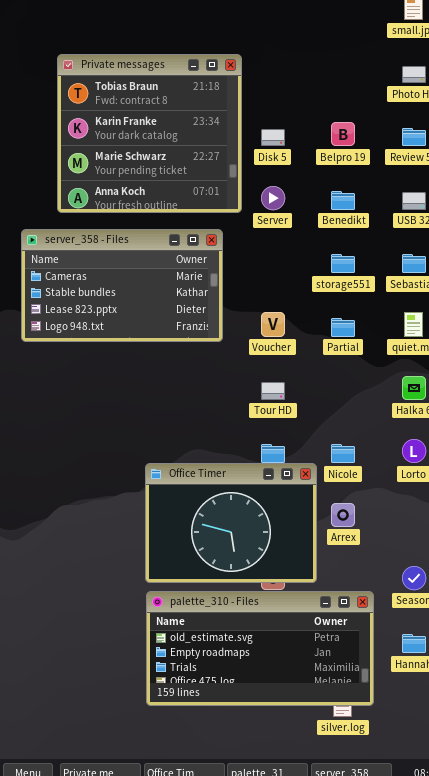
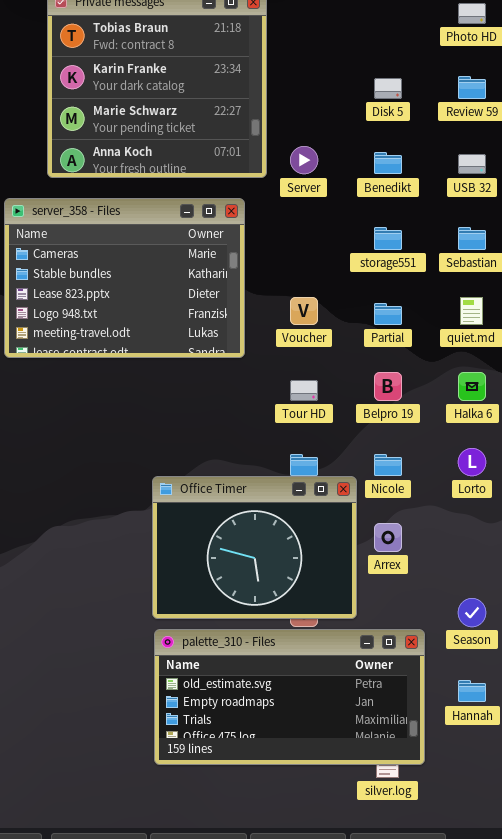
Belpro 19: [331,122,355,146] -> [374,372,402,401], moved
Disk 5: [261,129,285,146] -> [374,78,402,99], moved
server_358 - Files: [21,229,223,342] -> [4,198,245,358], resized

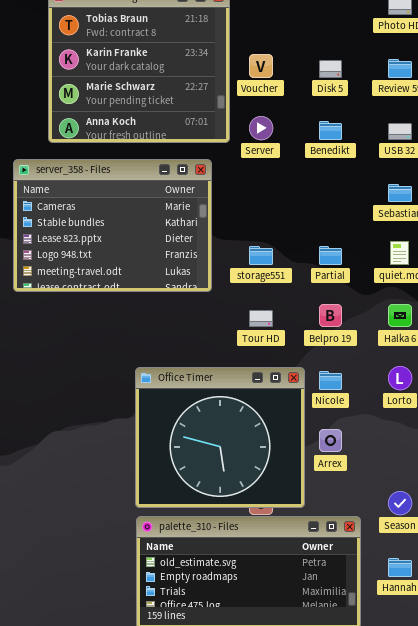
storage551: [374,227,402,250] -> [249,246,273,265], moved
Voucher: [290,297,318,325] -> [249,54,273,78], moved
Office Timer: [152,476,357,619] -> [135,367,305,508], resized

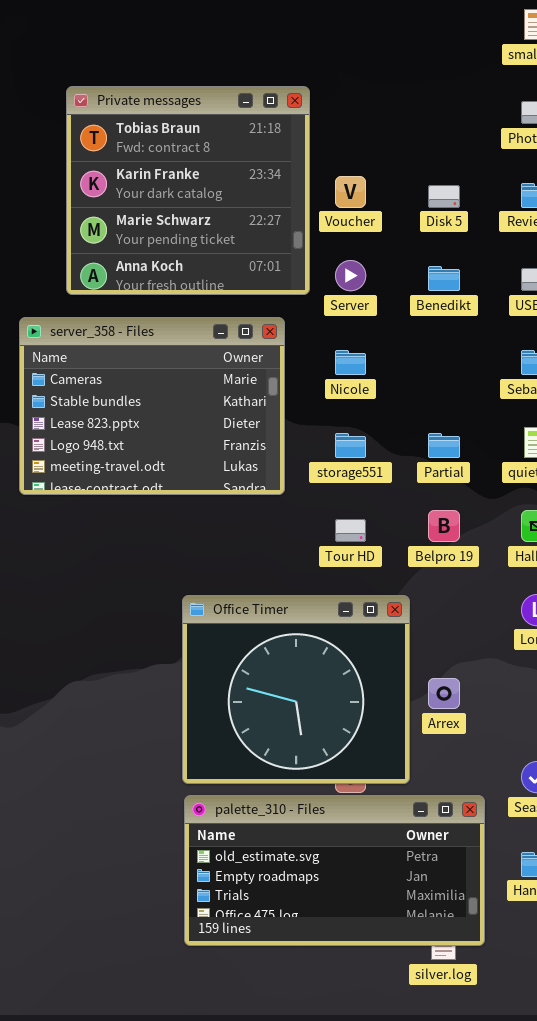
Nicole: [319,371,342,390] -> [335,350,366,375], moved

